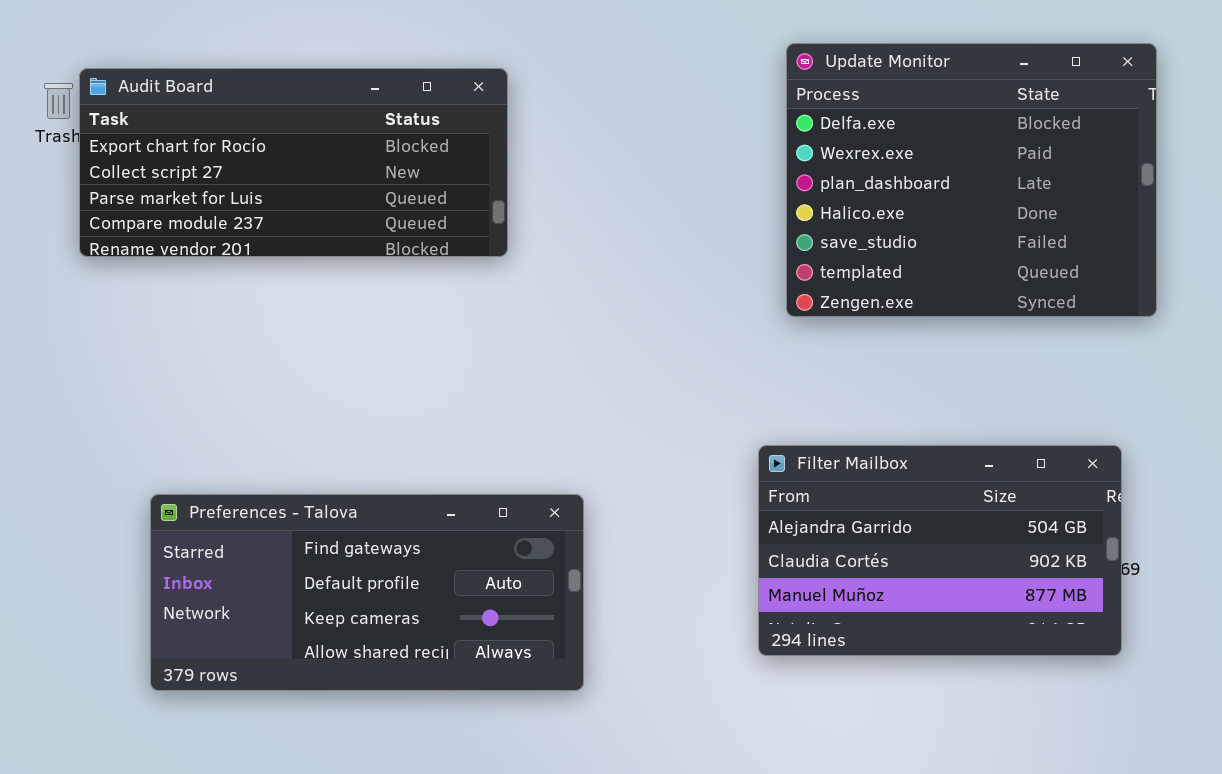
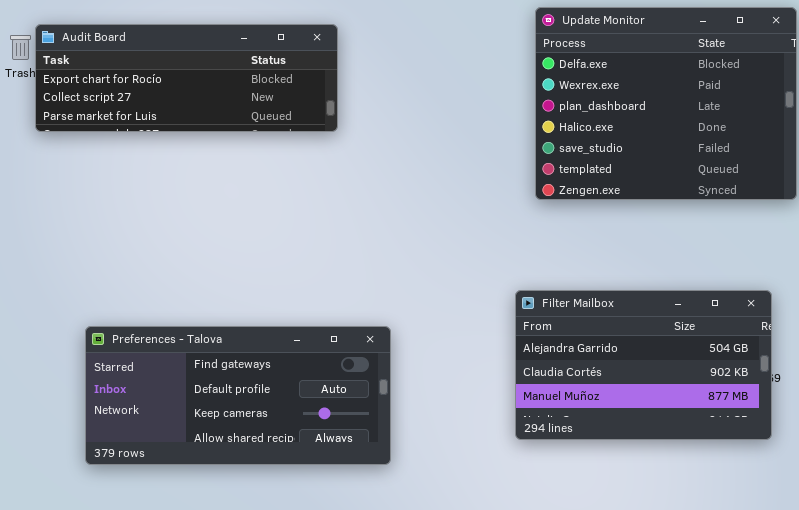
Audit Board: [79,68,508,257] -> [35,24,338,132], resized

